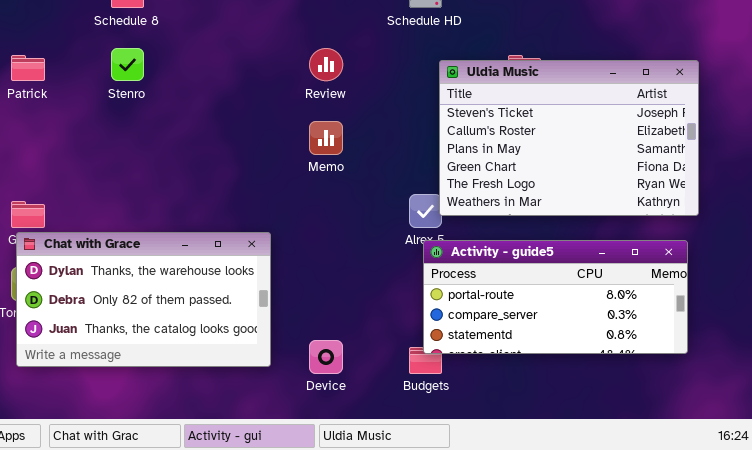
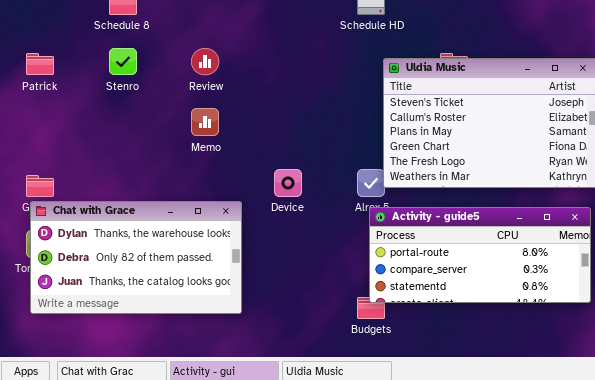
Review: [309,48,343,81] -> [191,48,219,75], moved
Memo: [309,121,343,155] -> [191,108,219,136], moved
Device: [309,340,343,374] -> [274,169,302,197], moved

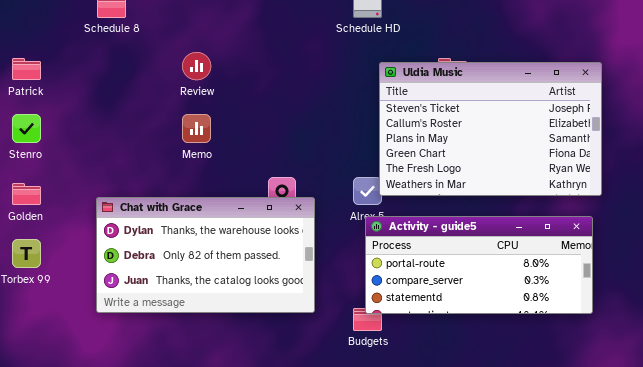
Stenro: [109,48,137,75] -> [12,114,41,143], moved
Chat with Grace: [30,201,242,314] -> [96,197,315,313], moved

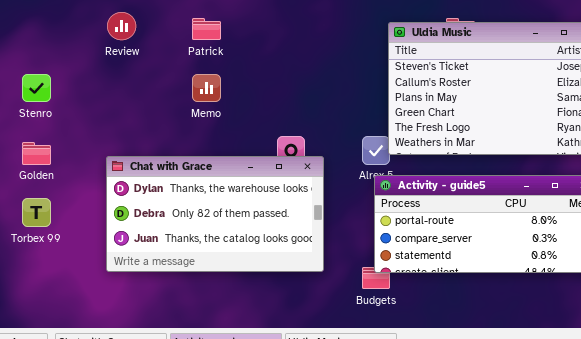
Review: [182,52,211,80] -> [107,12,136,40], moved
Patrick: [12,58,41,80] -> [192,18,221,40], moved

